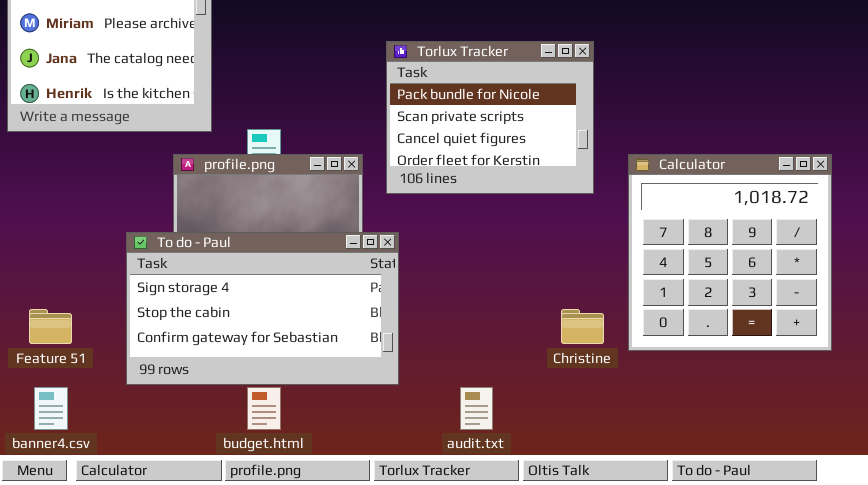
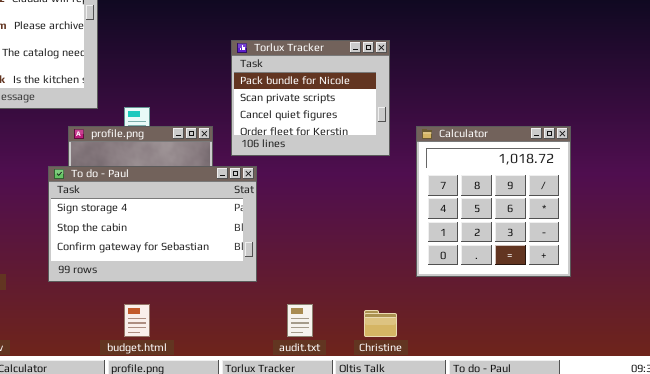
To do - Paul: [126,232,399,385] -> [48,166,257,282], moved
Christine: [561,309,604,344] -> [364,310,397,337], moved

